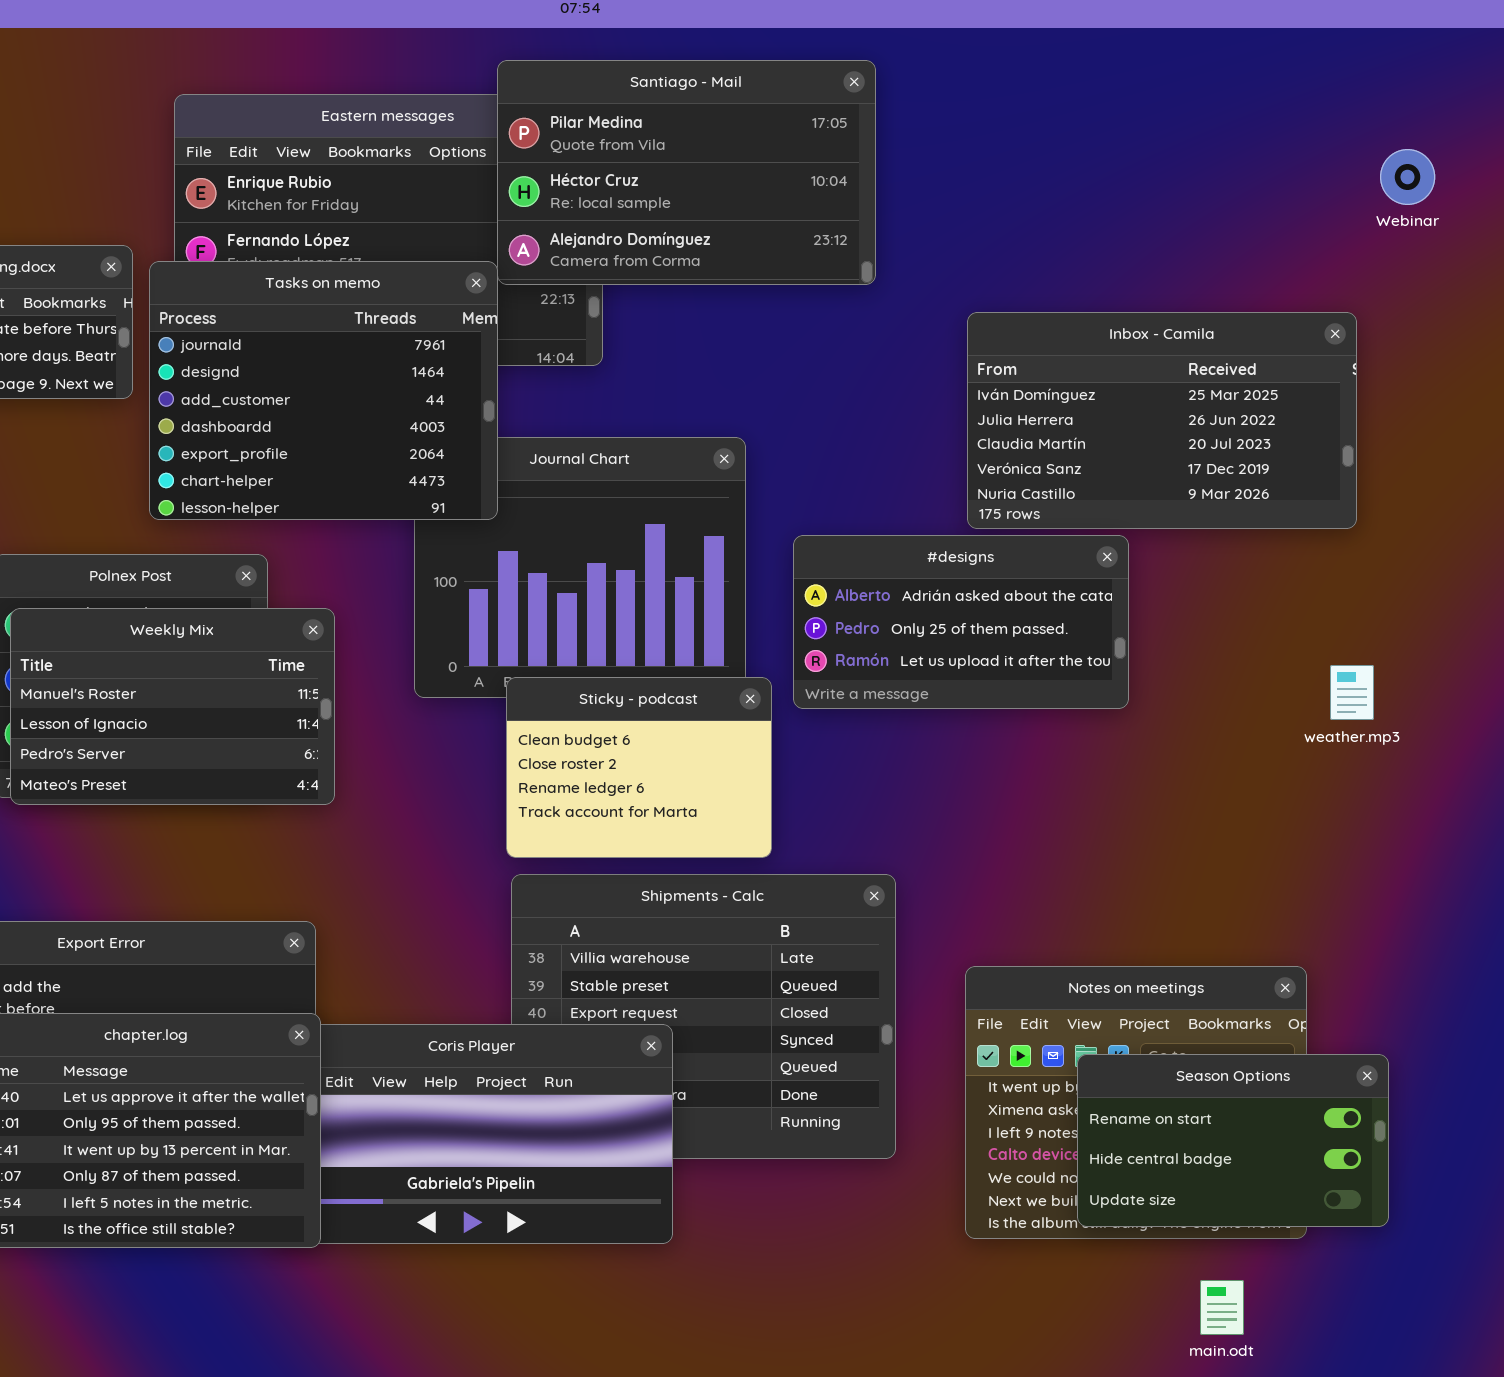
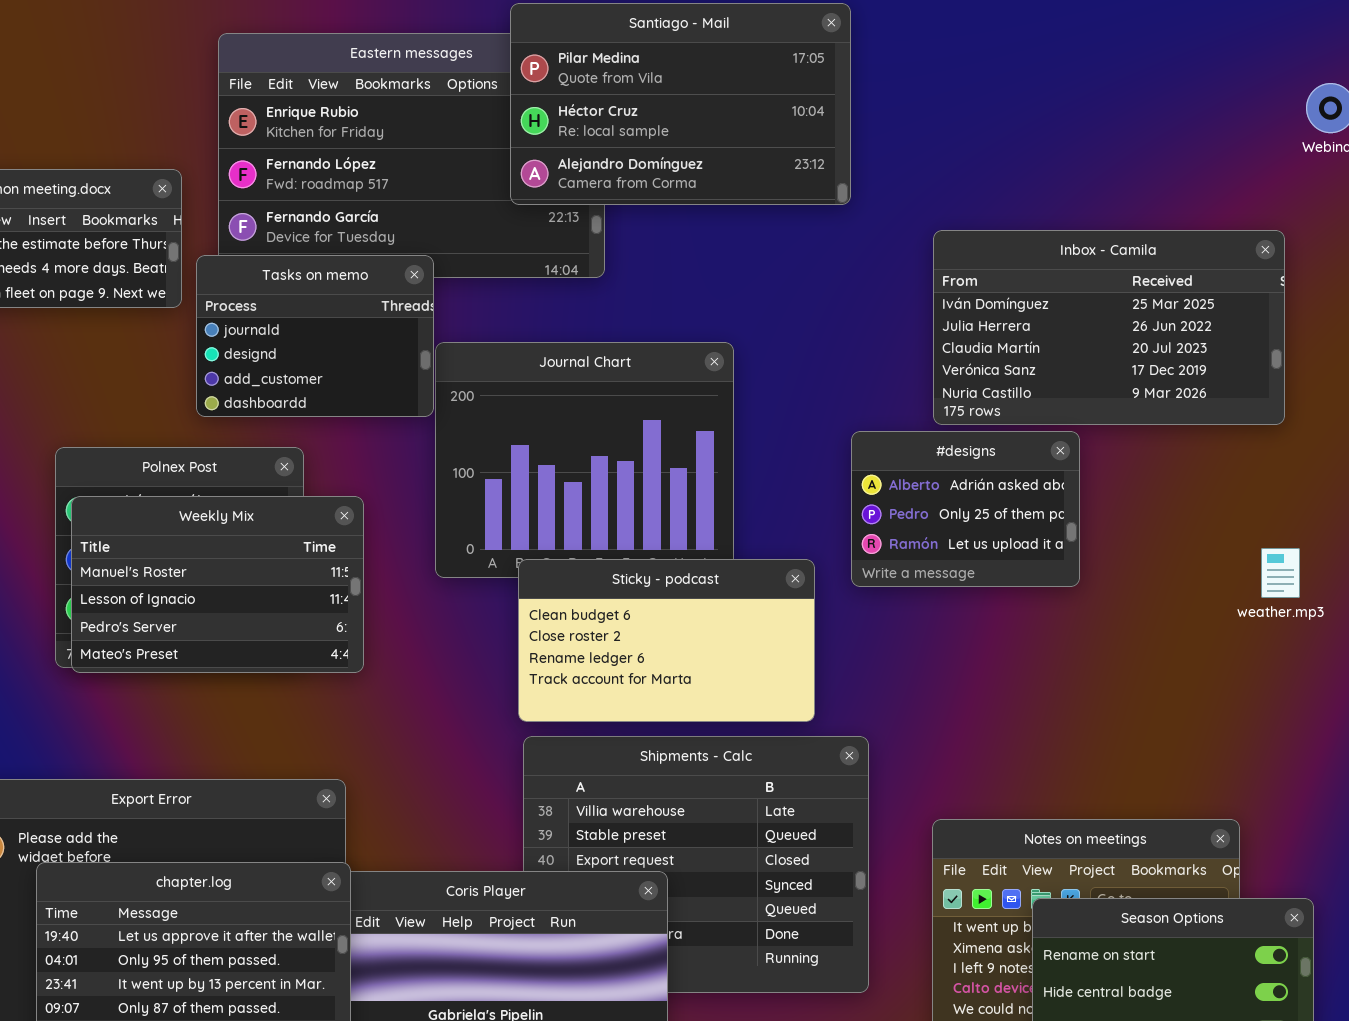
Tasks on memo: [149,261,498,520] -> [196,255,434,417], resized
#designs: [793,535,1129,709] -> [851,431,1080,587], resized
Sticky - podcast: [506,677,772,858] -> [518,559,815,722], resized

